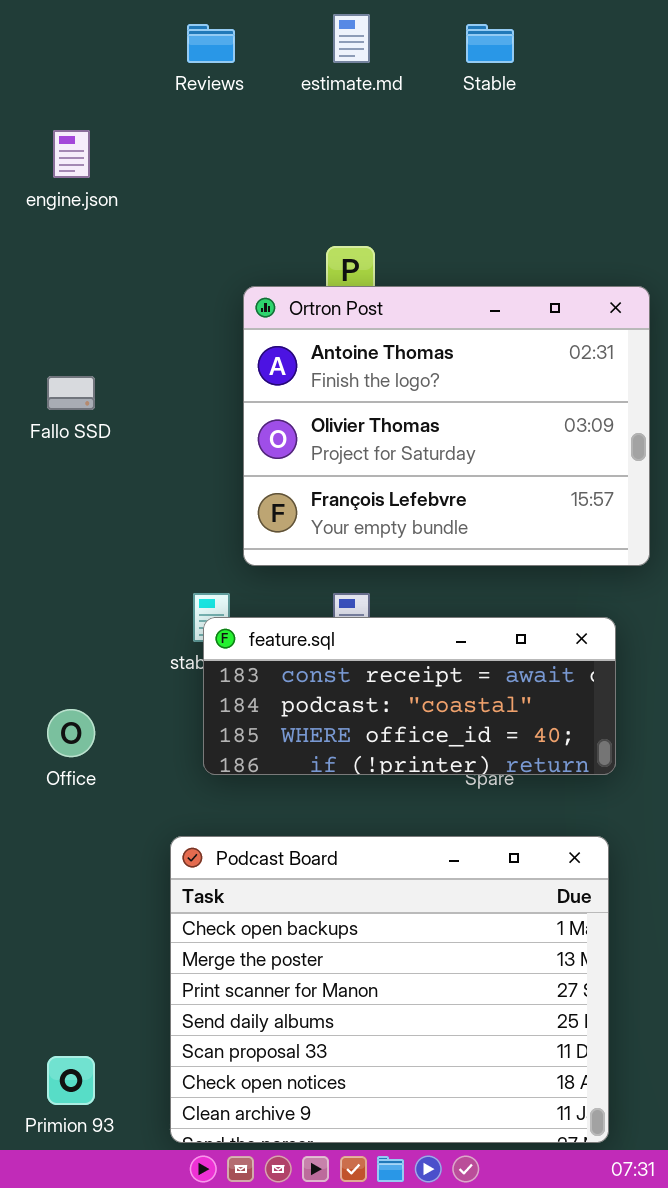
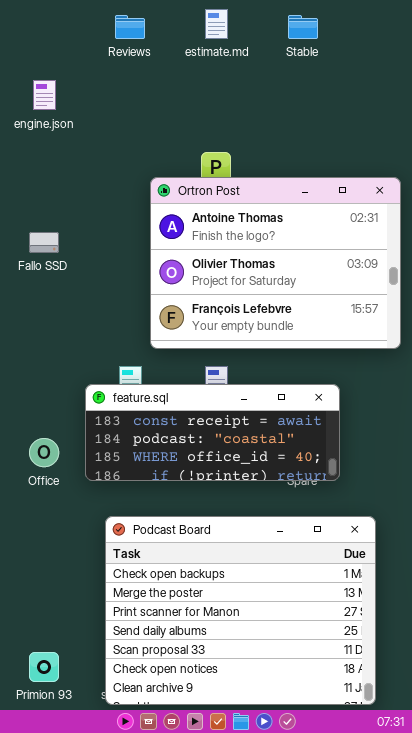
feature.sql: [203,617,616,775] -> [85,384,340,481], moved

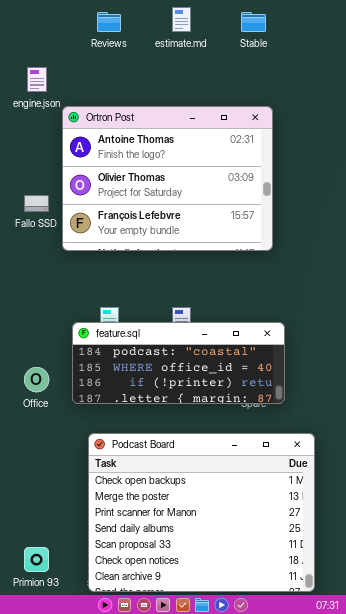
Ortron Post: [150,177,401,349] -> [62,106,273,251], moved
feature.sql: [85,384,340,481] -> [72,322,285,404], scrolled down 1 row

